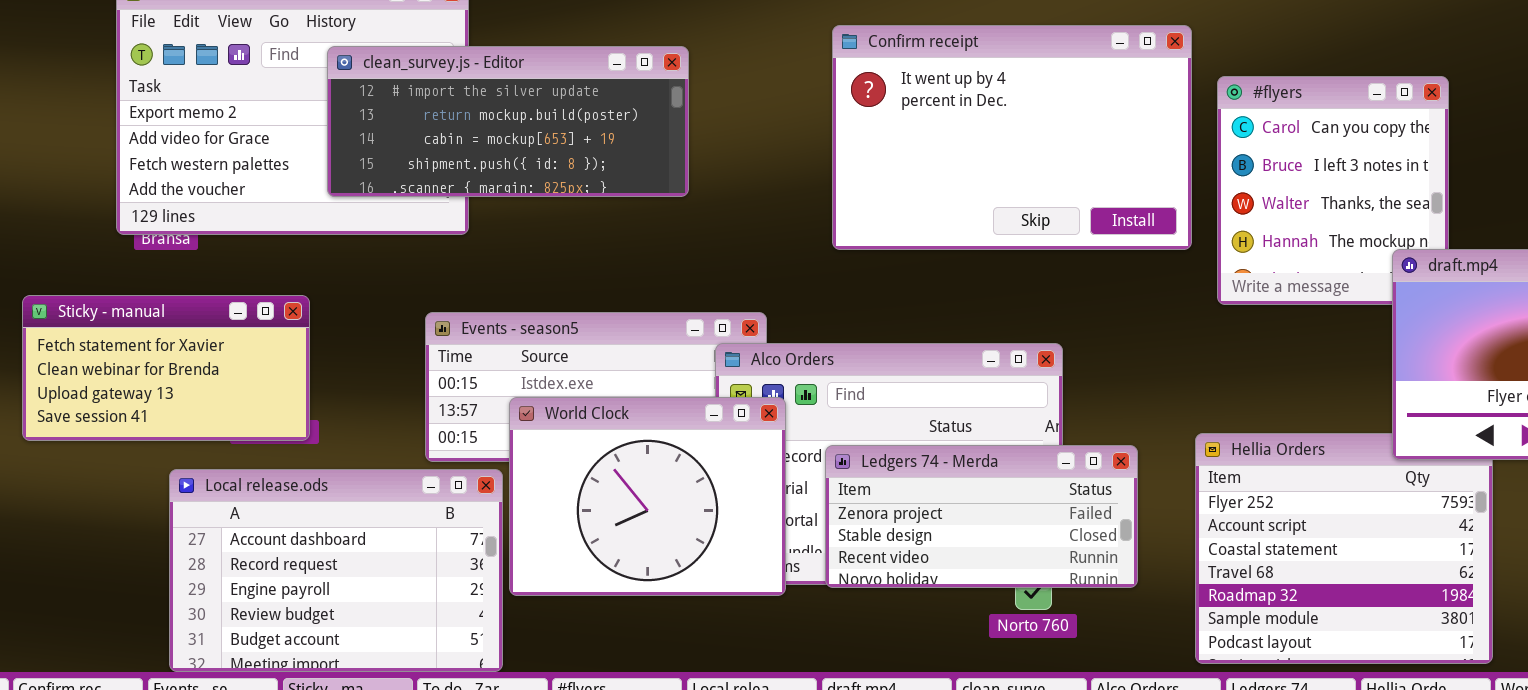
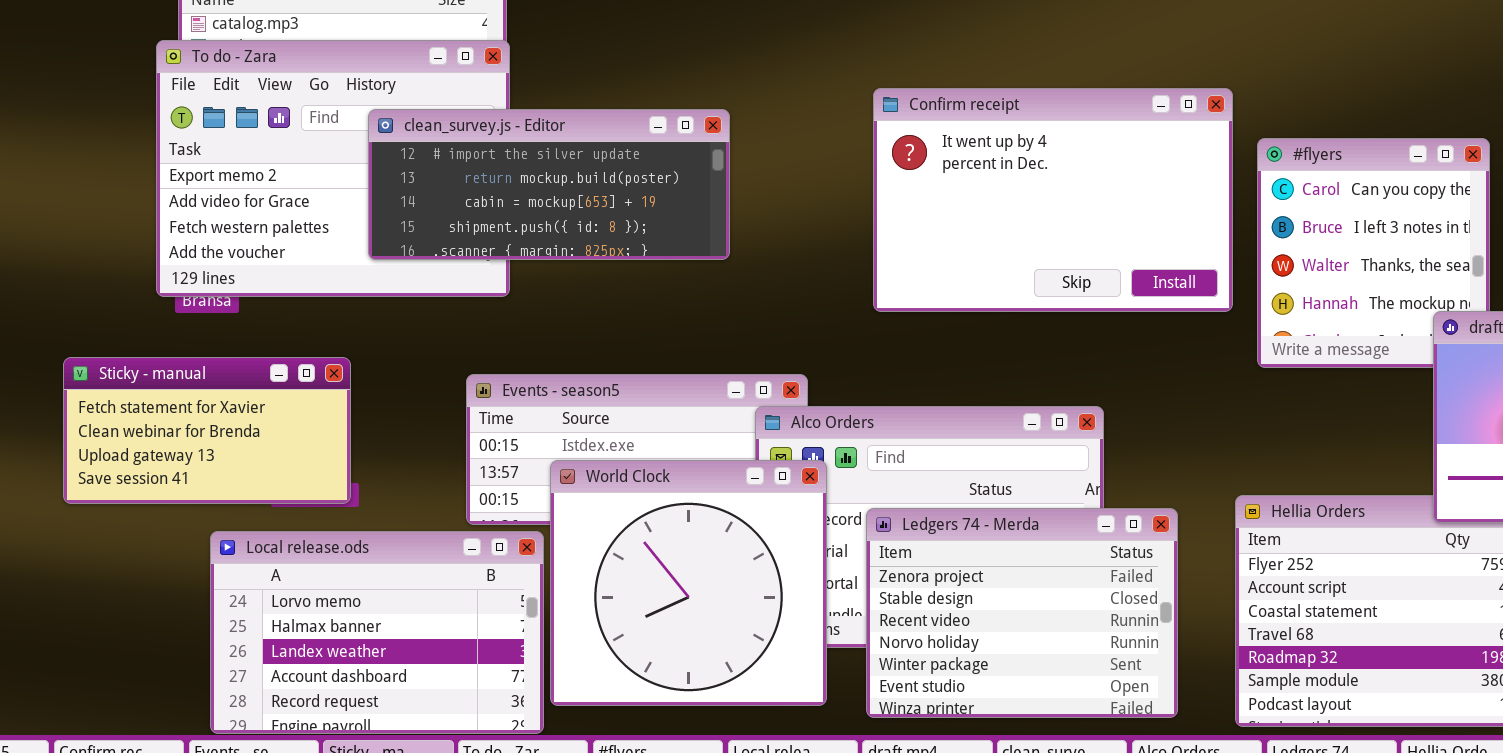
World Clock: [509,397,786,596] -> [550,460,827,706], resized
Ledgers 74 - Merda: [825,445,1138,588] -> [866,508,1178,718], resized
Local release.ods: [169,469,503,672] -> [210,531,544,734], scrolled up 3 rows

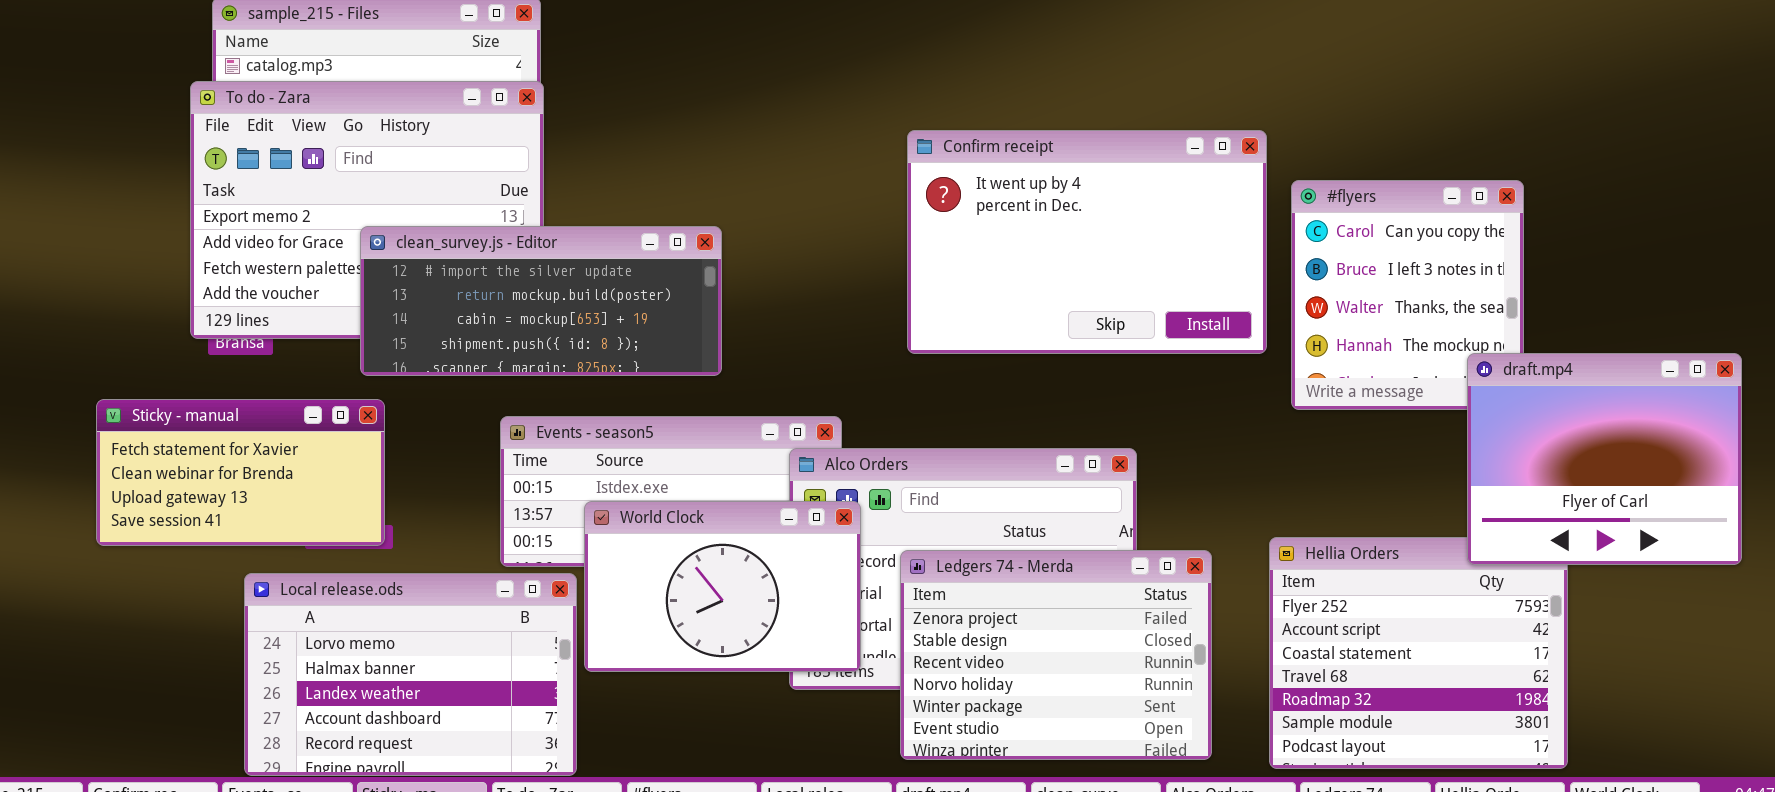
clean_survey.js - Editor: [368,109,730,260] -> [360,226,722,376], moved
World Clock: [550,460,827,706] -> [584,501,861,672], resized

